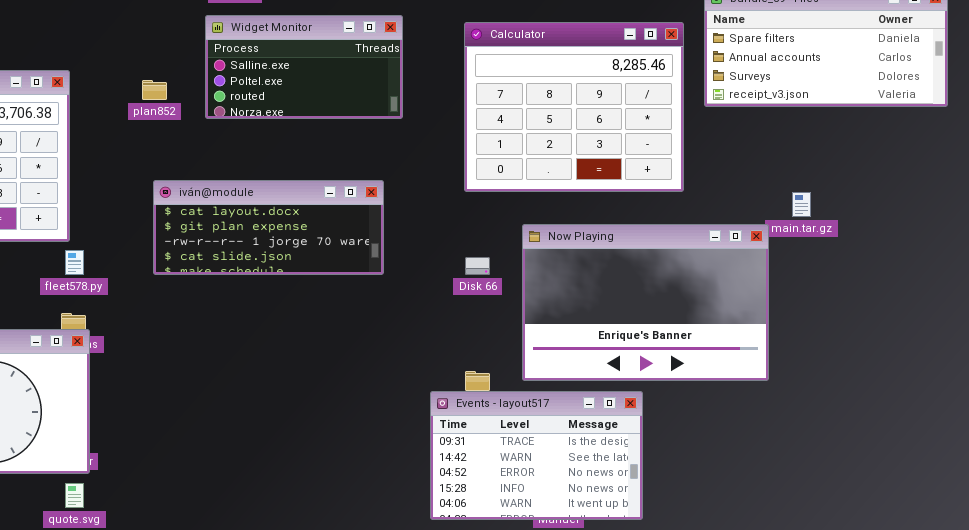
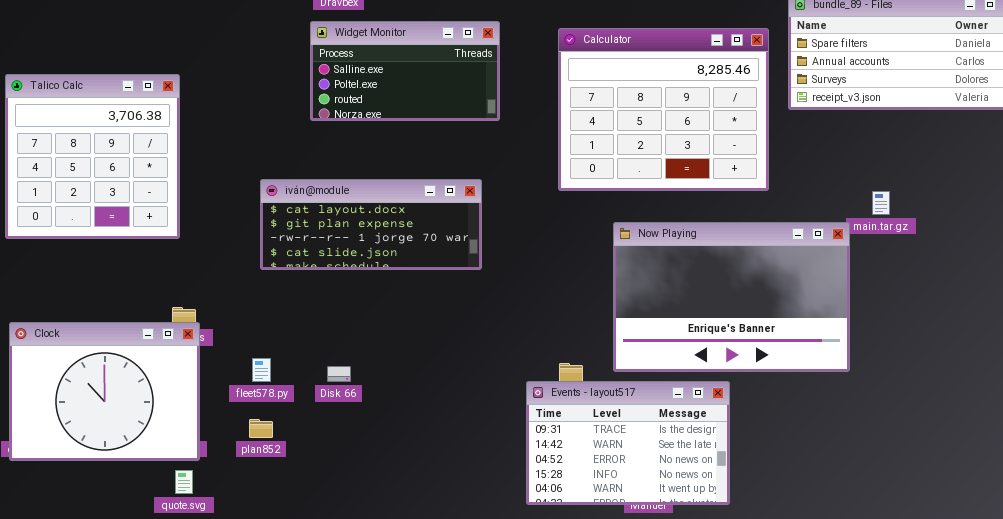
plan852: [142,80,167,100] -> [249,419,273,438], moved
fleet578.py: [65,250,84,275] -> [252,358,271,382], moved
Disk 66: [465,257,490,275] -> [327,366,351,382], moved

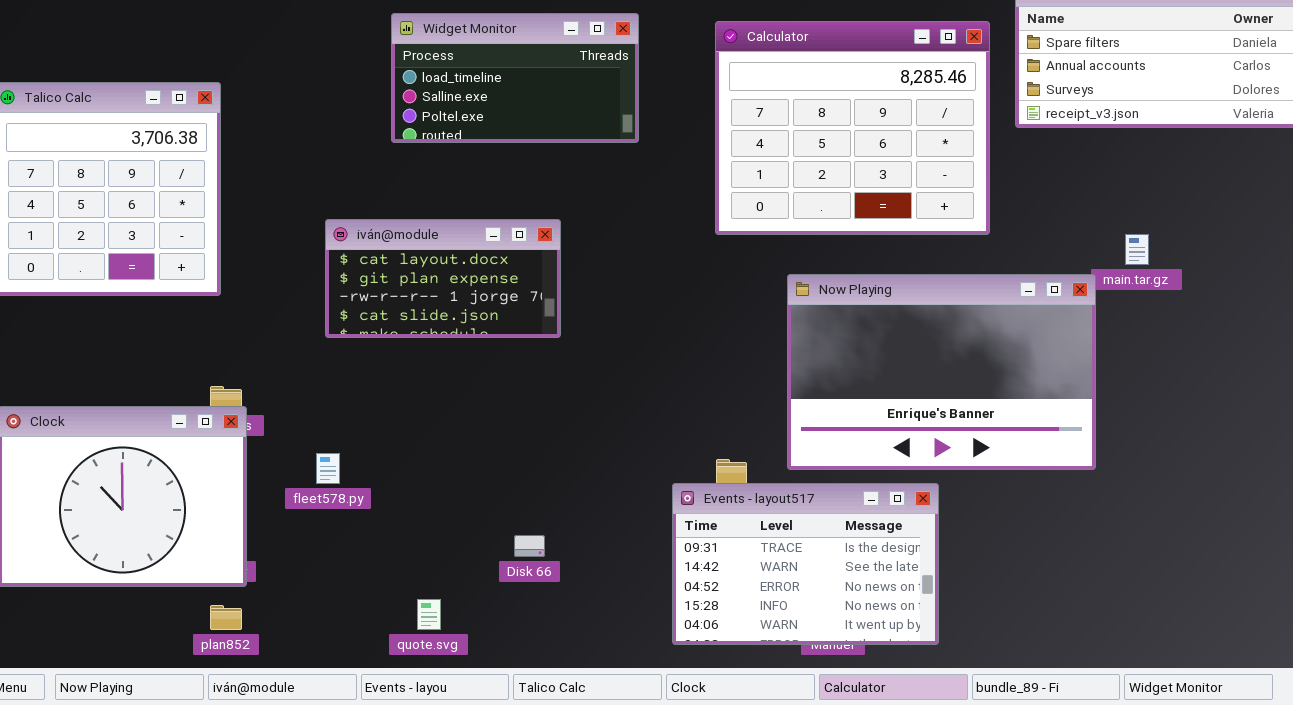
Widget Monitor: [310,21,500,121] -> [391,13,639,143], scrolled up 1 row
iván@module: [260,179,482,270] -> [325,219,561,338], resized
Disk 66: [327,366,351,382] -> [514,535,545,557], moved
plan852: [249,419,273,438] -> [210,605,242,630], moved
quote.svg: [175,470,193,494] -> [417,599,441,630], moved

